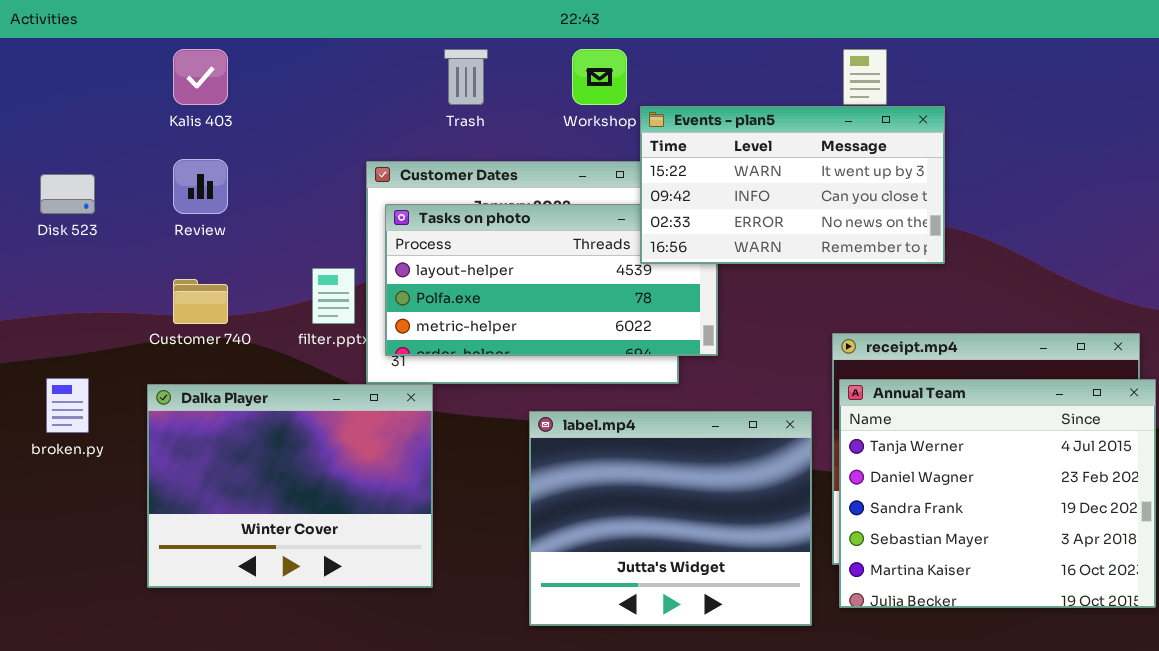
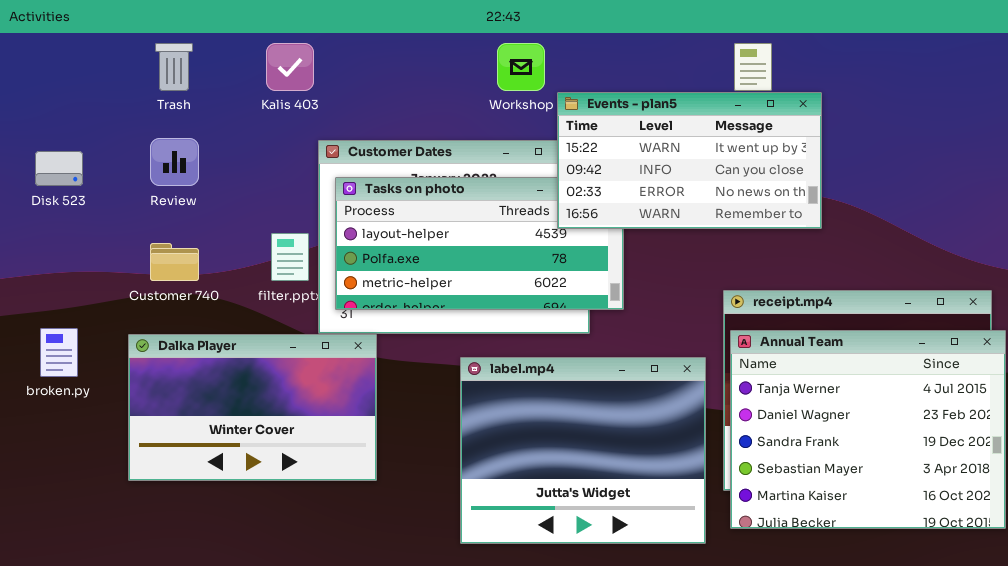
Kalis 403: [173,49,228,105] -> [266,43,314,91], moved
Trash: [444,49,488,105] -> [155,43,193,91], moved
Dalka Player: [147,384,433,588] -> [128,334,377,481], resized

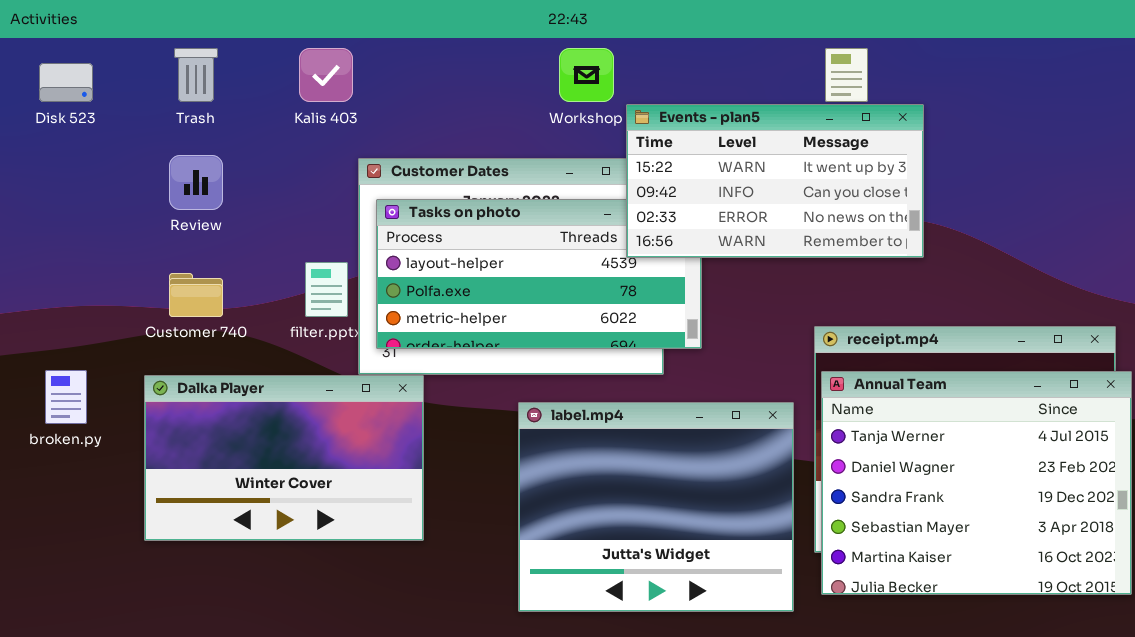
Disk 523: [35,151,83,186] -> [39,63,93,102], moved

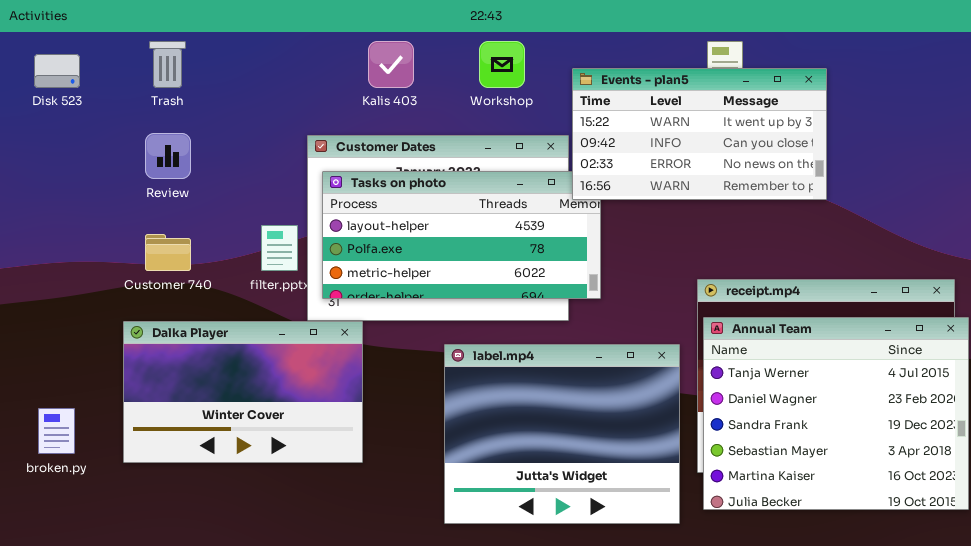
Kalis 403: [299,48,353,102] -> [368,41,414,88], moved
Events - plan5: [626,104,924,258] -> [572,68,827,200], moved
broken.py: [45,370,87,424] -> [38,408,75,454], moved

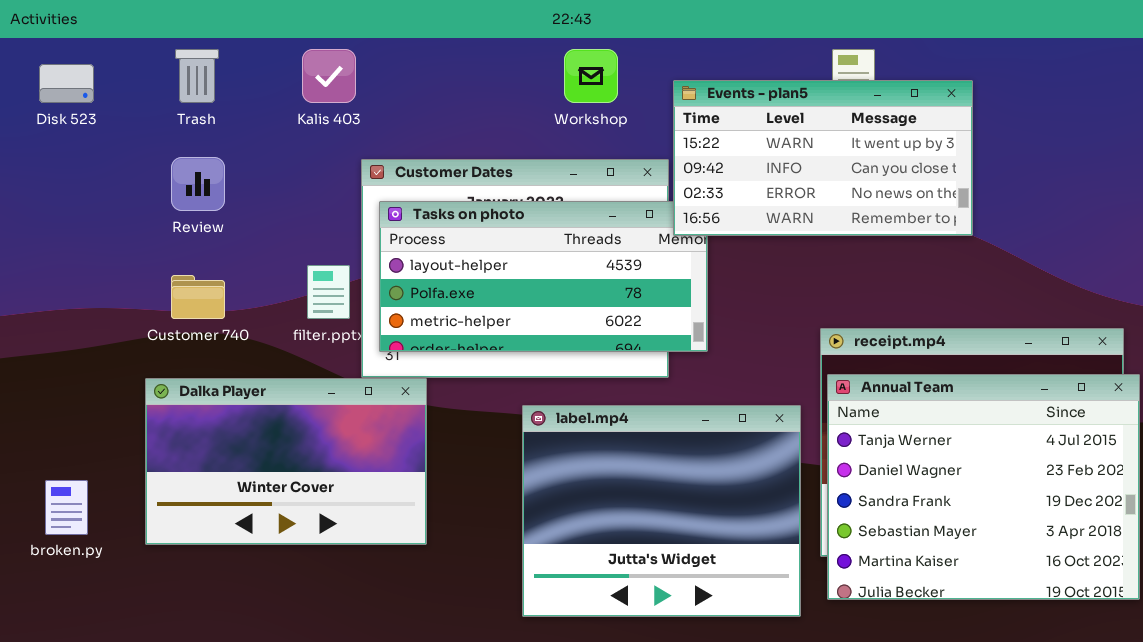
Kalis 403: [368,41,414,88] -> [302,49,356,103], moved

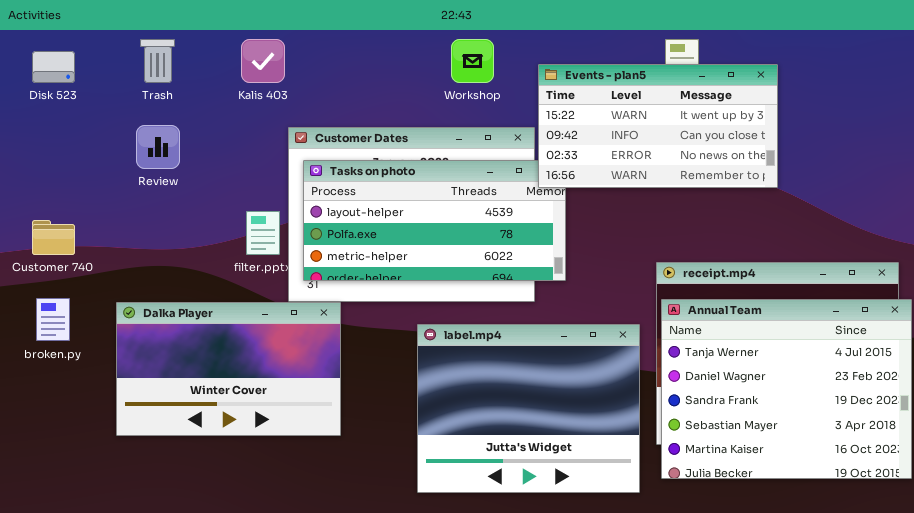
Customer 740: [171,275,225,319] -> [32,220,75,255], moved
broken.py: [45,480,88,535] -> [36,298,70,341], moved

